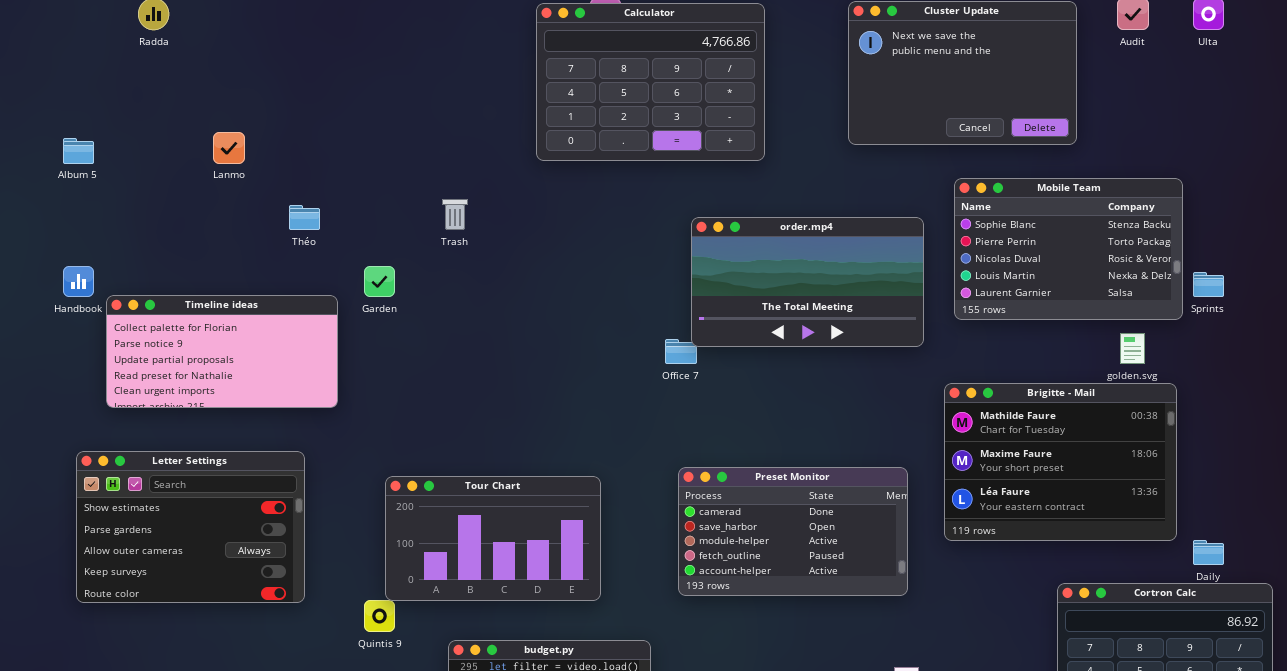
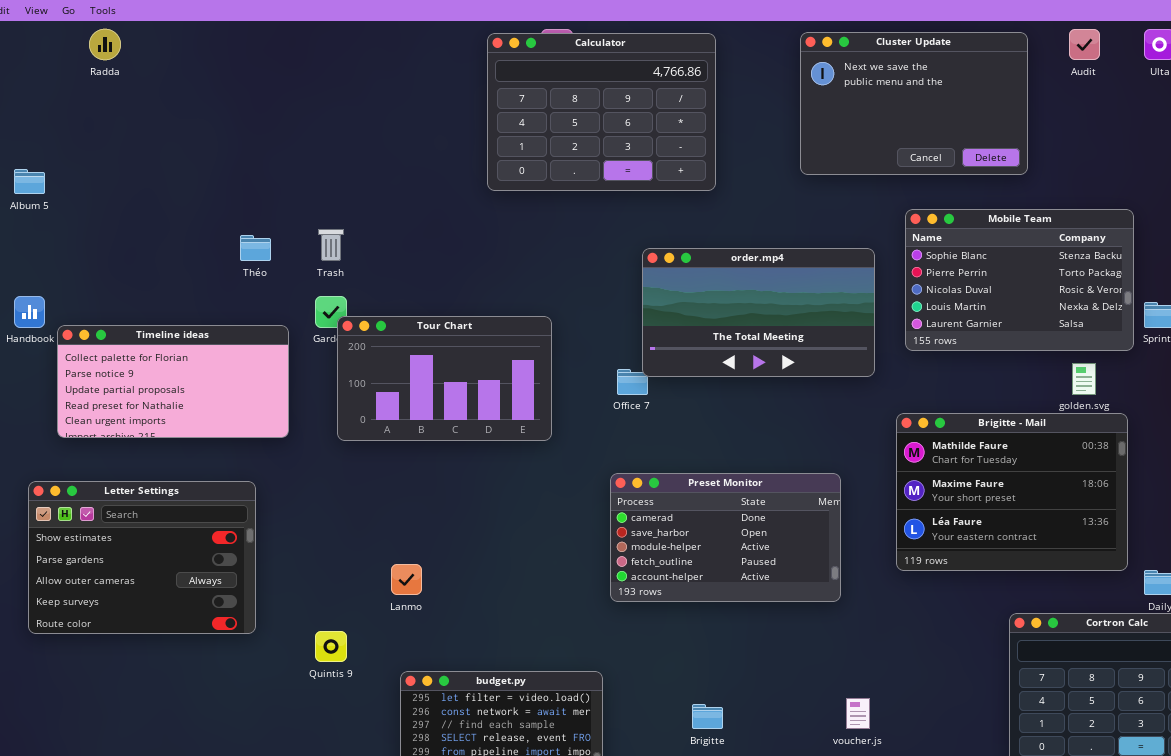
Lanmo: [213,132,245,164] -> [391,564,422,595], moved
Trash: [442,199,468,230] -> [318,229,344,261], moved
Preset Monitor: [678,467,908,596] -> [610,473,841,602], moved
Tour Chart: [385,476,601,601] -> [337,316,552,441], moved

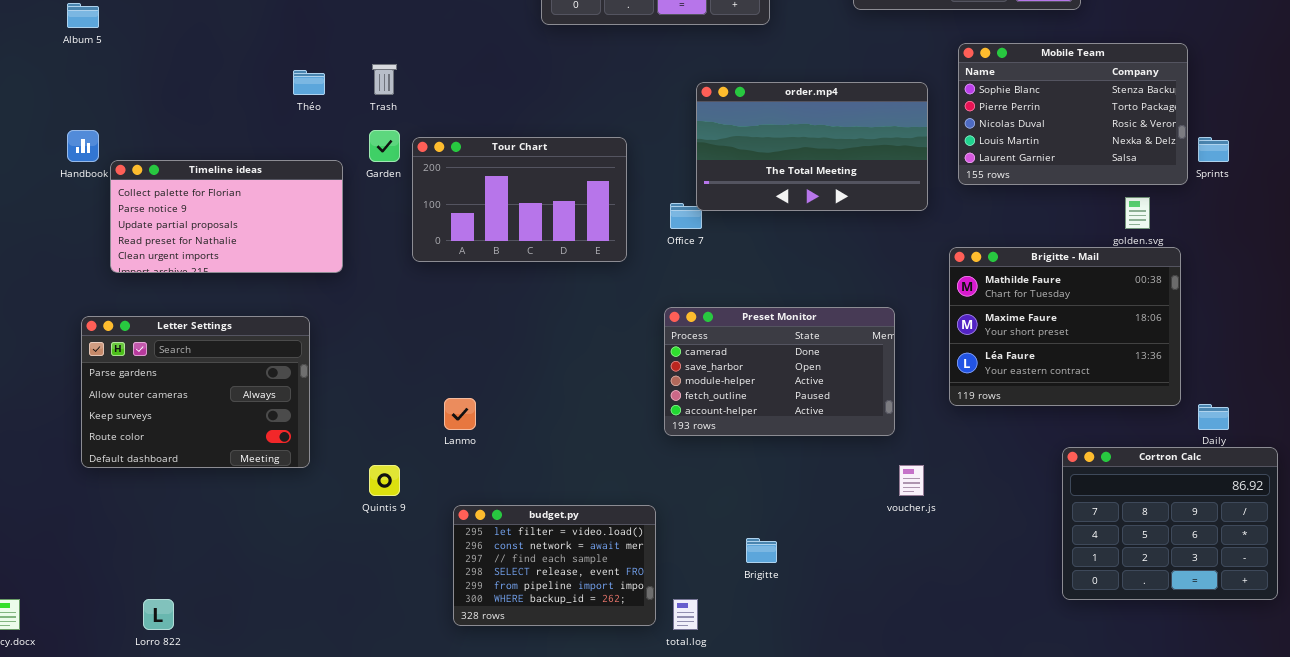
Tour Chart: [337,316,552,441] -> [412,137,627,262], moved
Letter Settings: [28,481,256,634] -> [81,316,310,468], scrolled down 1 row
voucher.js: [846,698,870,729] -> [899,465,924,496], moved

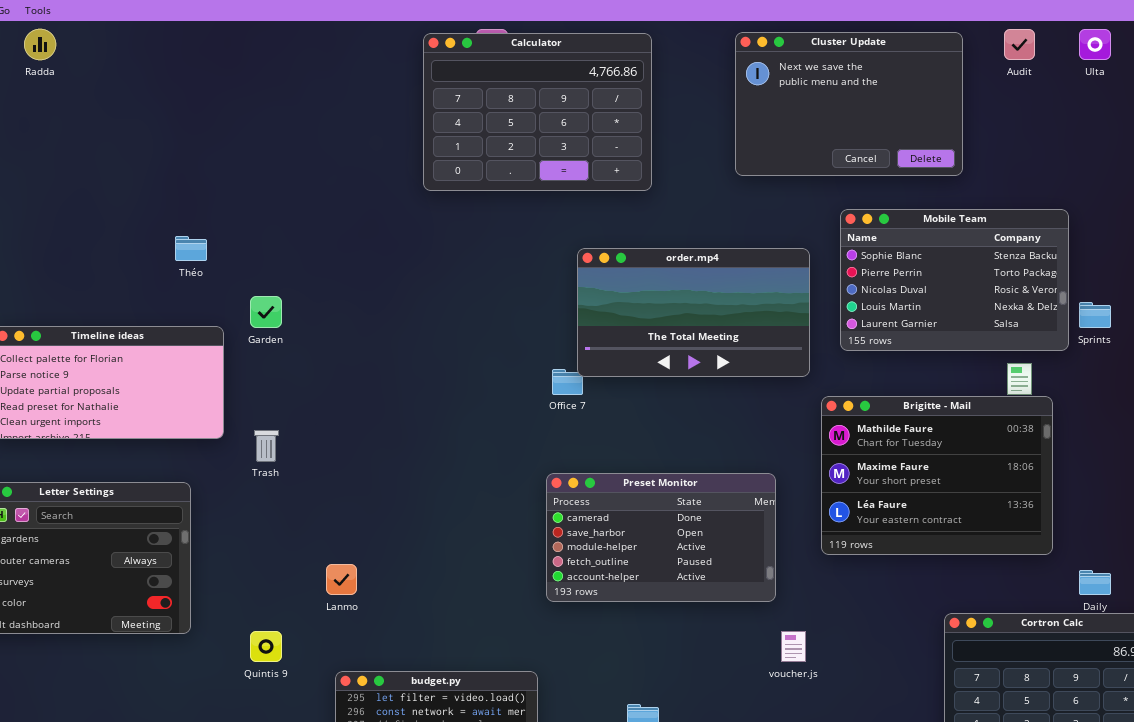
Trash: [372,64,397,95] -> [254,430,279,462], moved
Tour Chart: [412,137,627,262] -> none, closed
Brigitte - Mail: [949,247,1181,406] -> [821,396,1053,555], moved

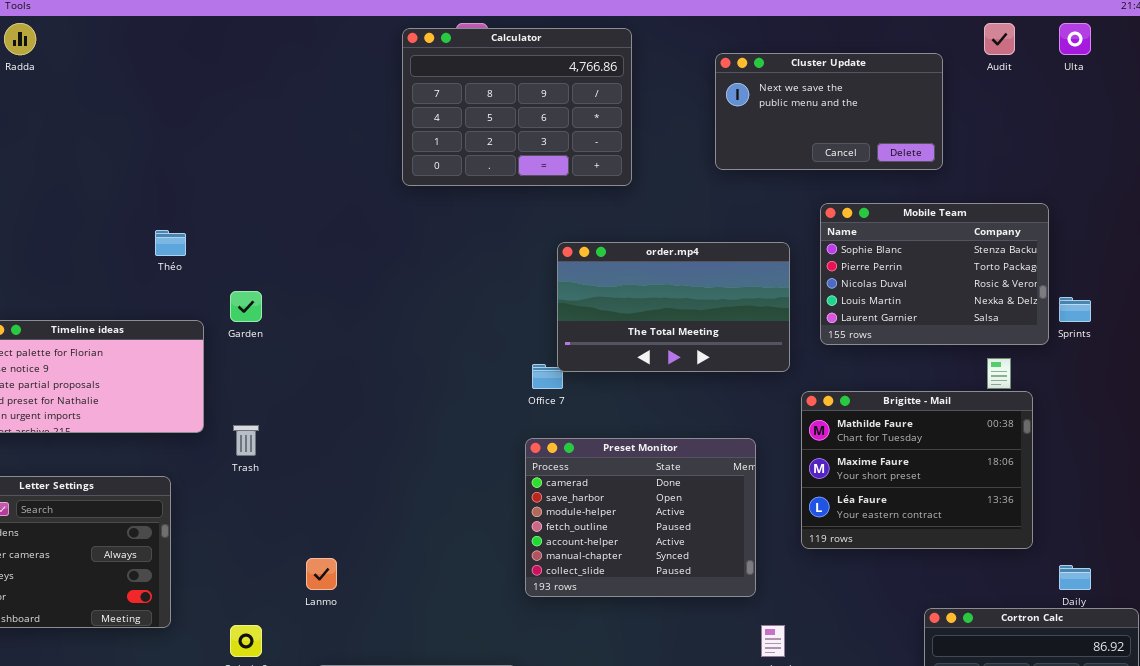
Cluster Update: [735,32,963,176] -> [715,53,943,170], resized
Preset Monitor: [546,473,776,602] -> [525,438,756,597], resized

